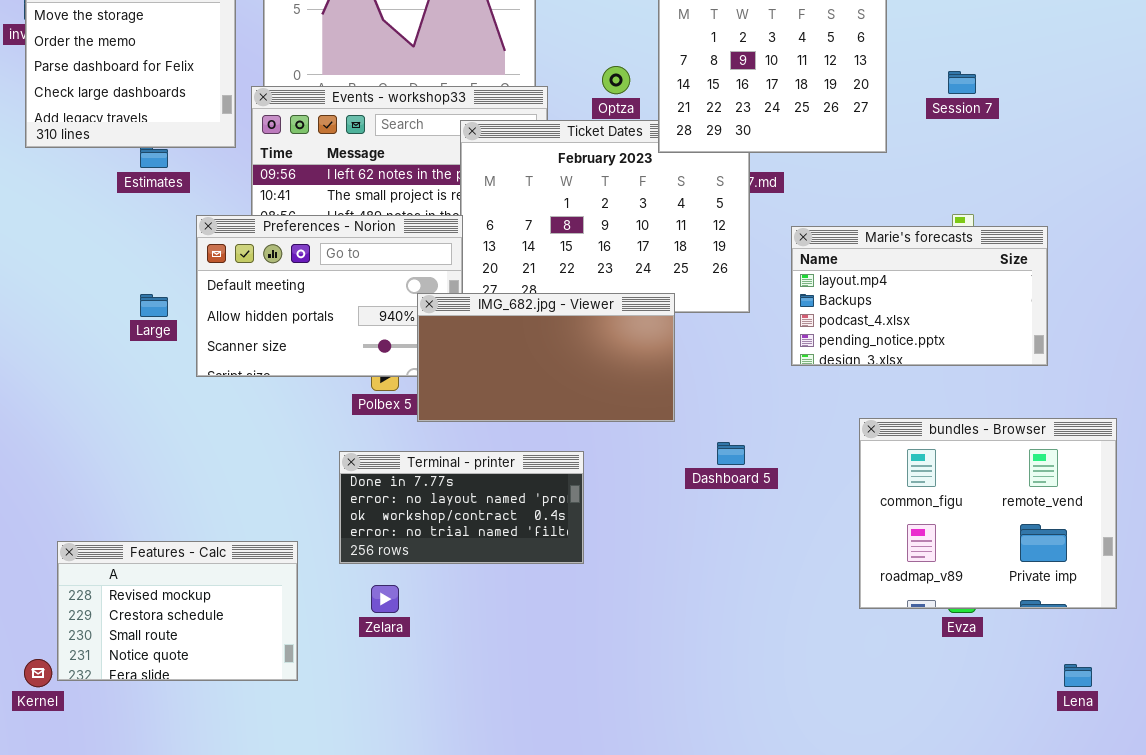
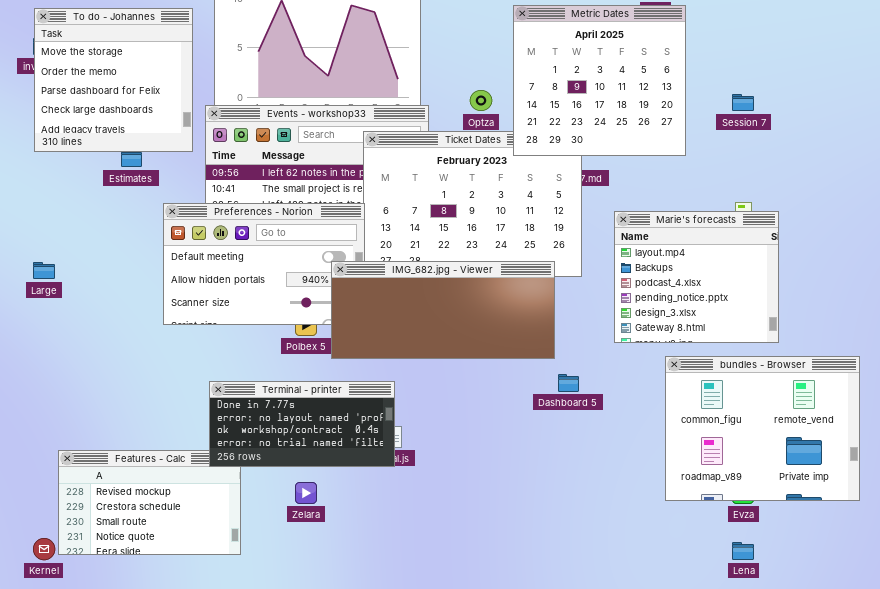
Marie's forecasts: [791,226,1048,366] -> [614,211,779,343], resized
IMG_682.jpg - Viewer: [417,293,675,422] -> [331,261,555,359], resized
Large: [140,294,168,317] -> [33,262,55,279], moved
Terminal - printer: [339,451,584,564] -> [209,381,395,467], moved
Lena: [1064,664,1092,687] -> [732,542,754,560], moved

